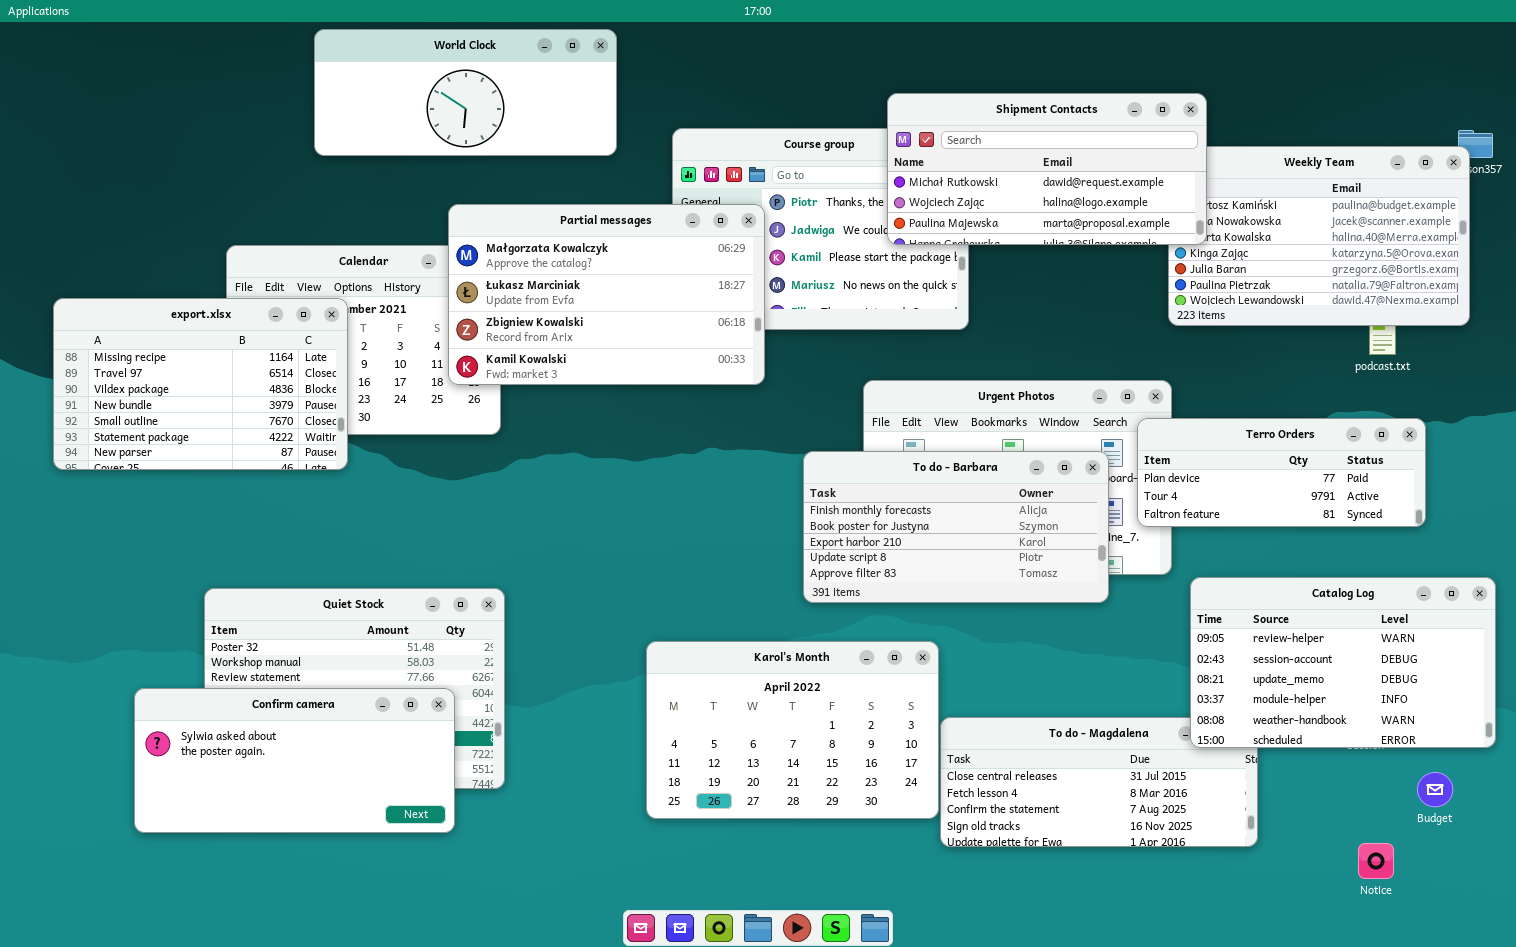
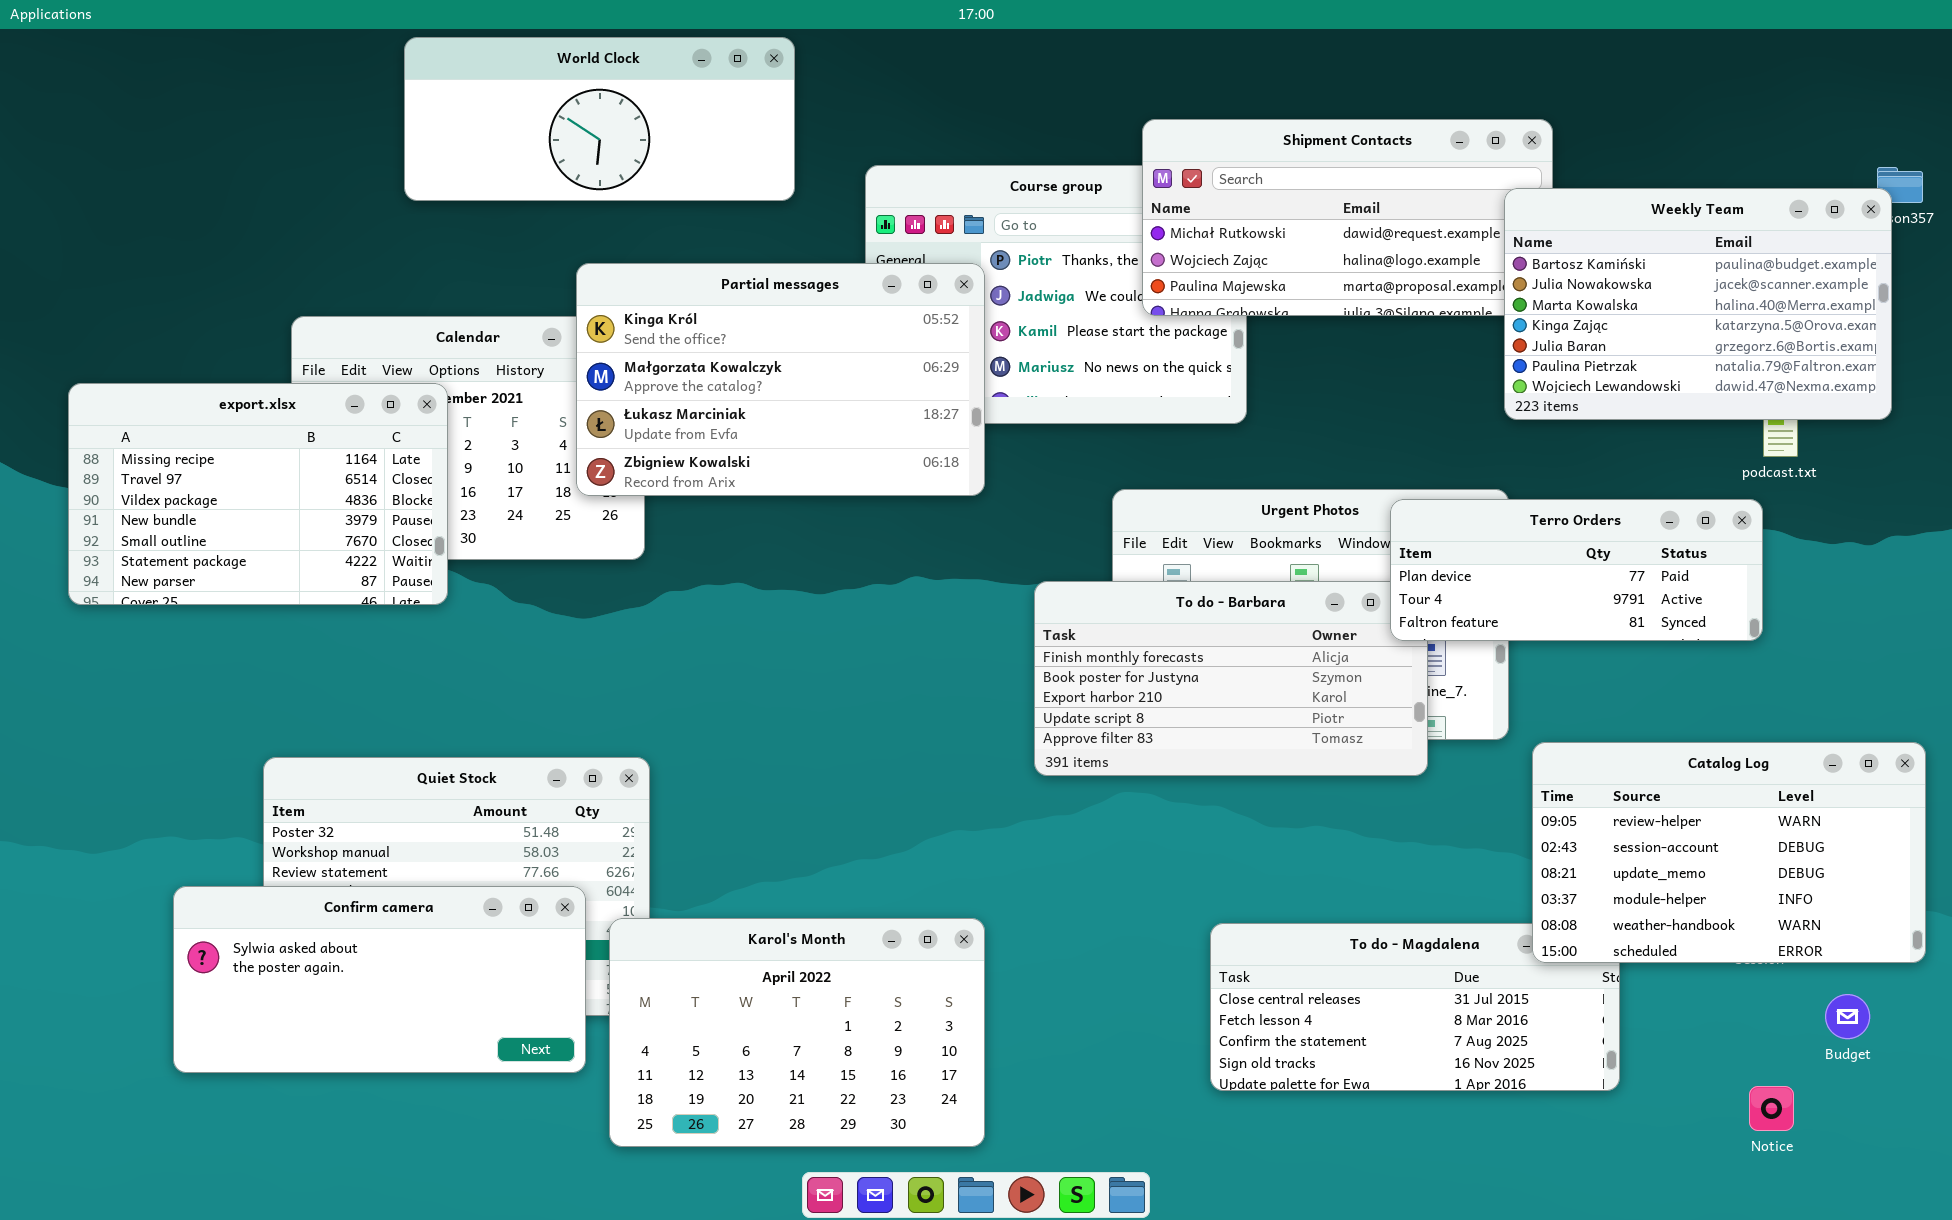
Weekly Team: [1168,146,1470,326] -> [1504,188,1892,420], raised
Partial messages: [448,204,765,385] -> [576,263,985,496], scrolled up 1 row
Terro Orders: [1137,418,1426,527] -> [1390,499,1763,641], moved
Karol's Month: [646,641,939,819] -> [609,918,985,1147], moved

